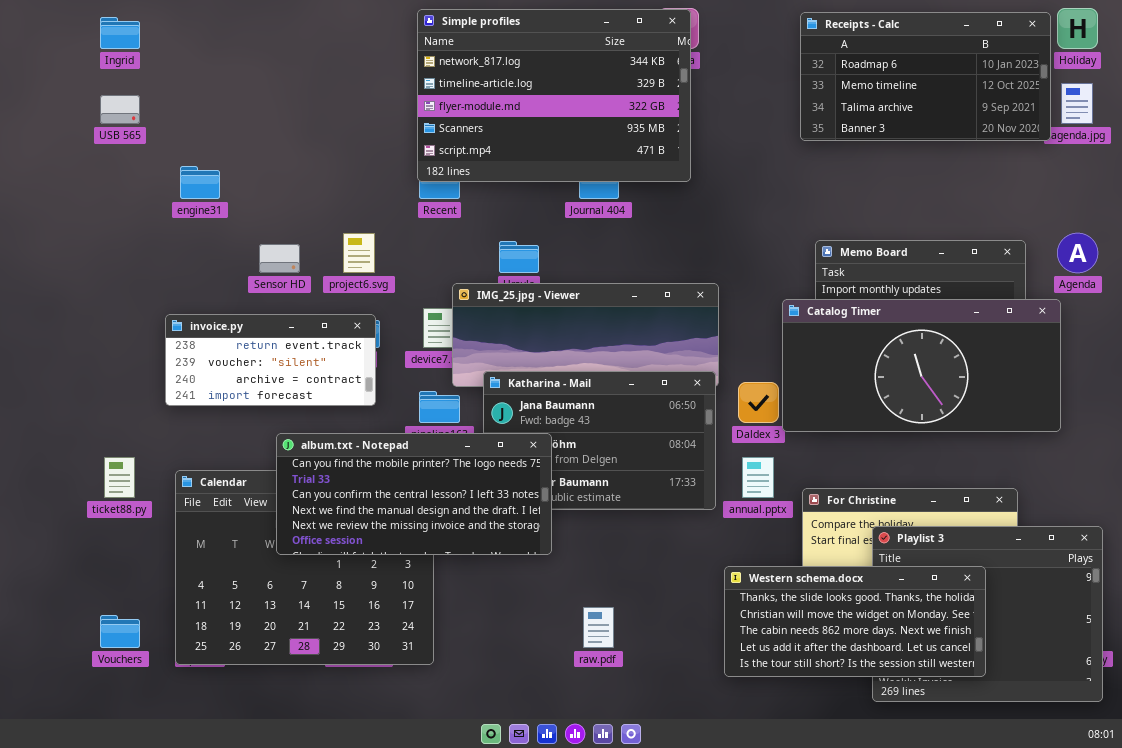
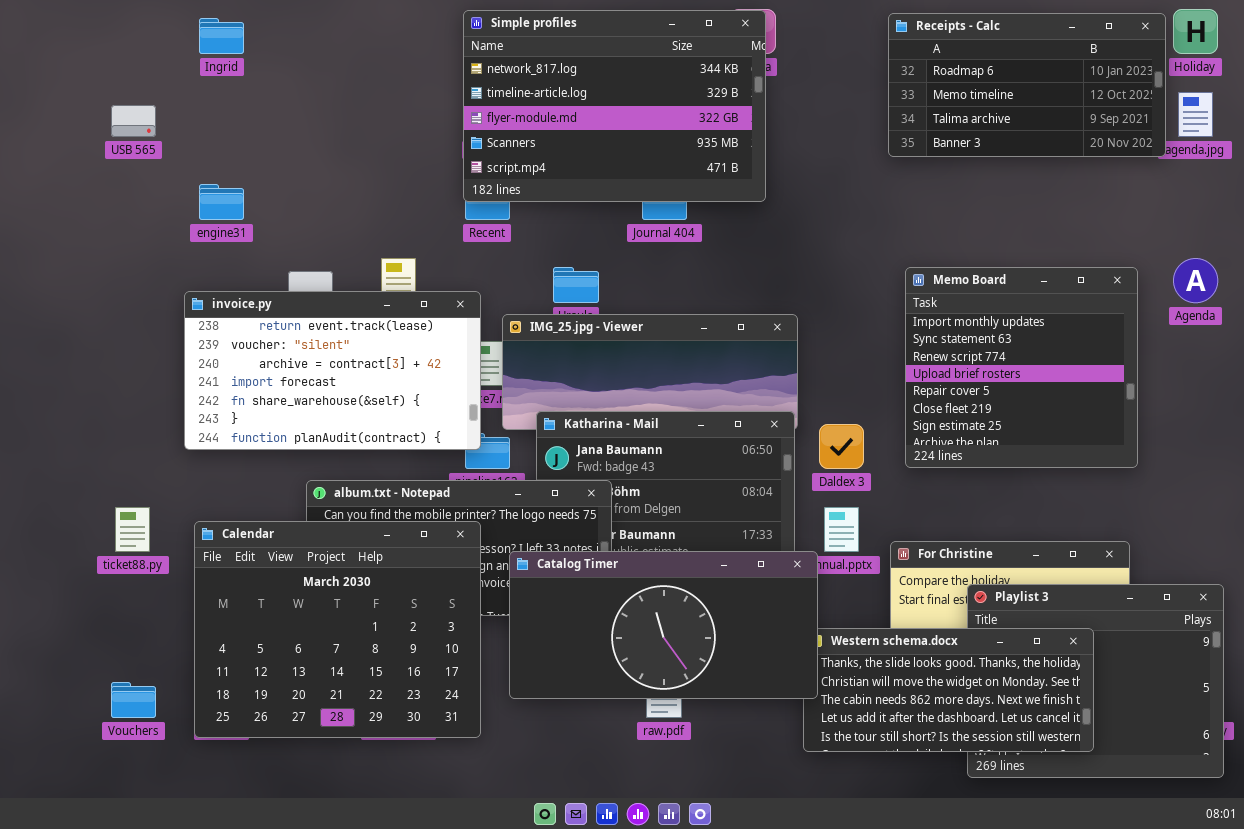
Ingrid: [100,17,140,49] -> [199,18,244,54], moved
Catalog Timer: [782,299,1061,432] -> [509,551,818,699], moved
invoice.py: [165,314,376,406] -> [184,291,481,450], resized
Calendar: [175,470,434,665] -> [194,521,481,738], raised

